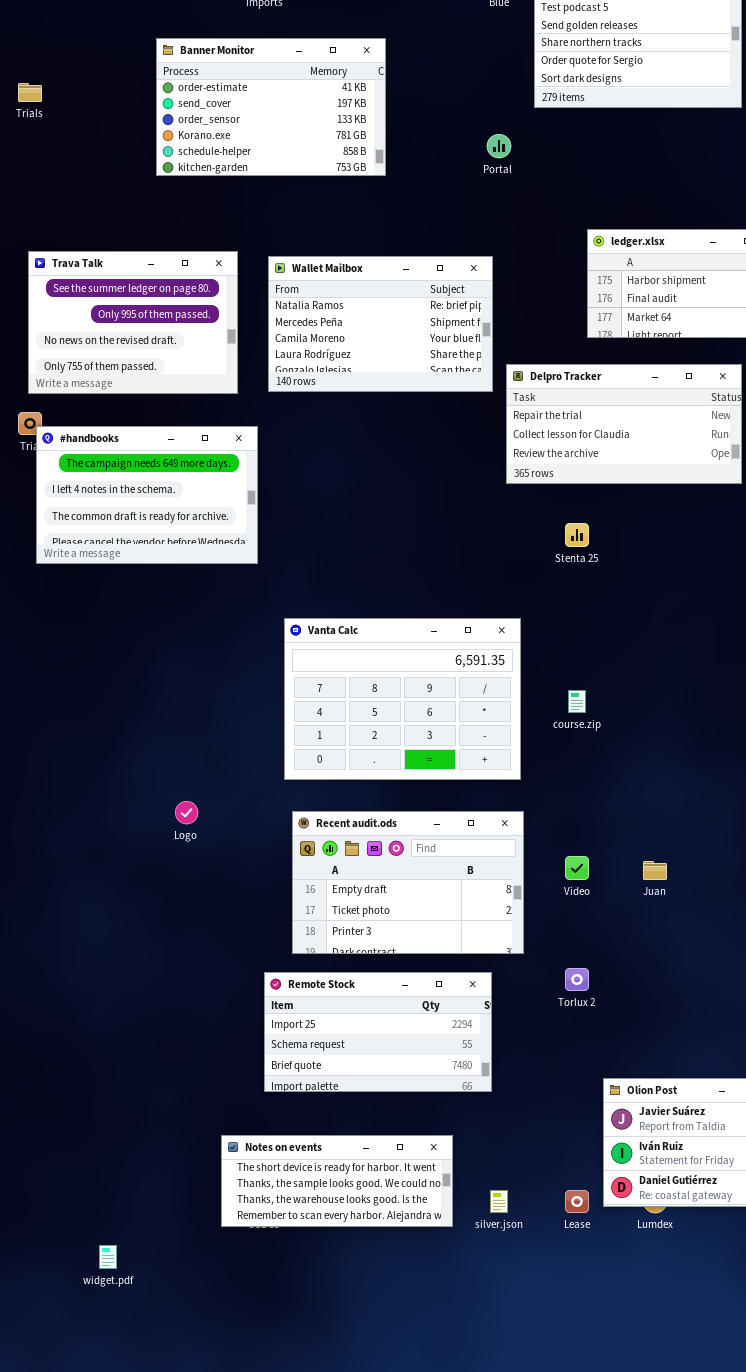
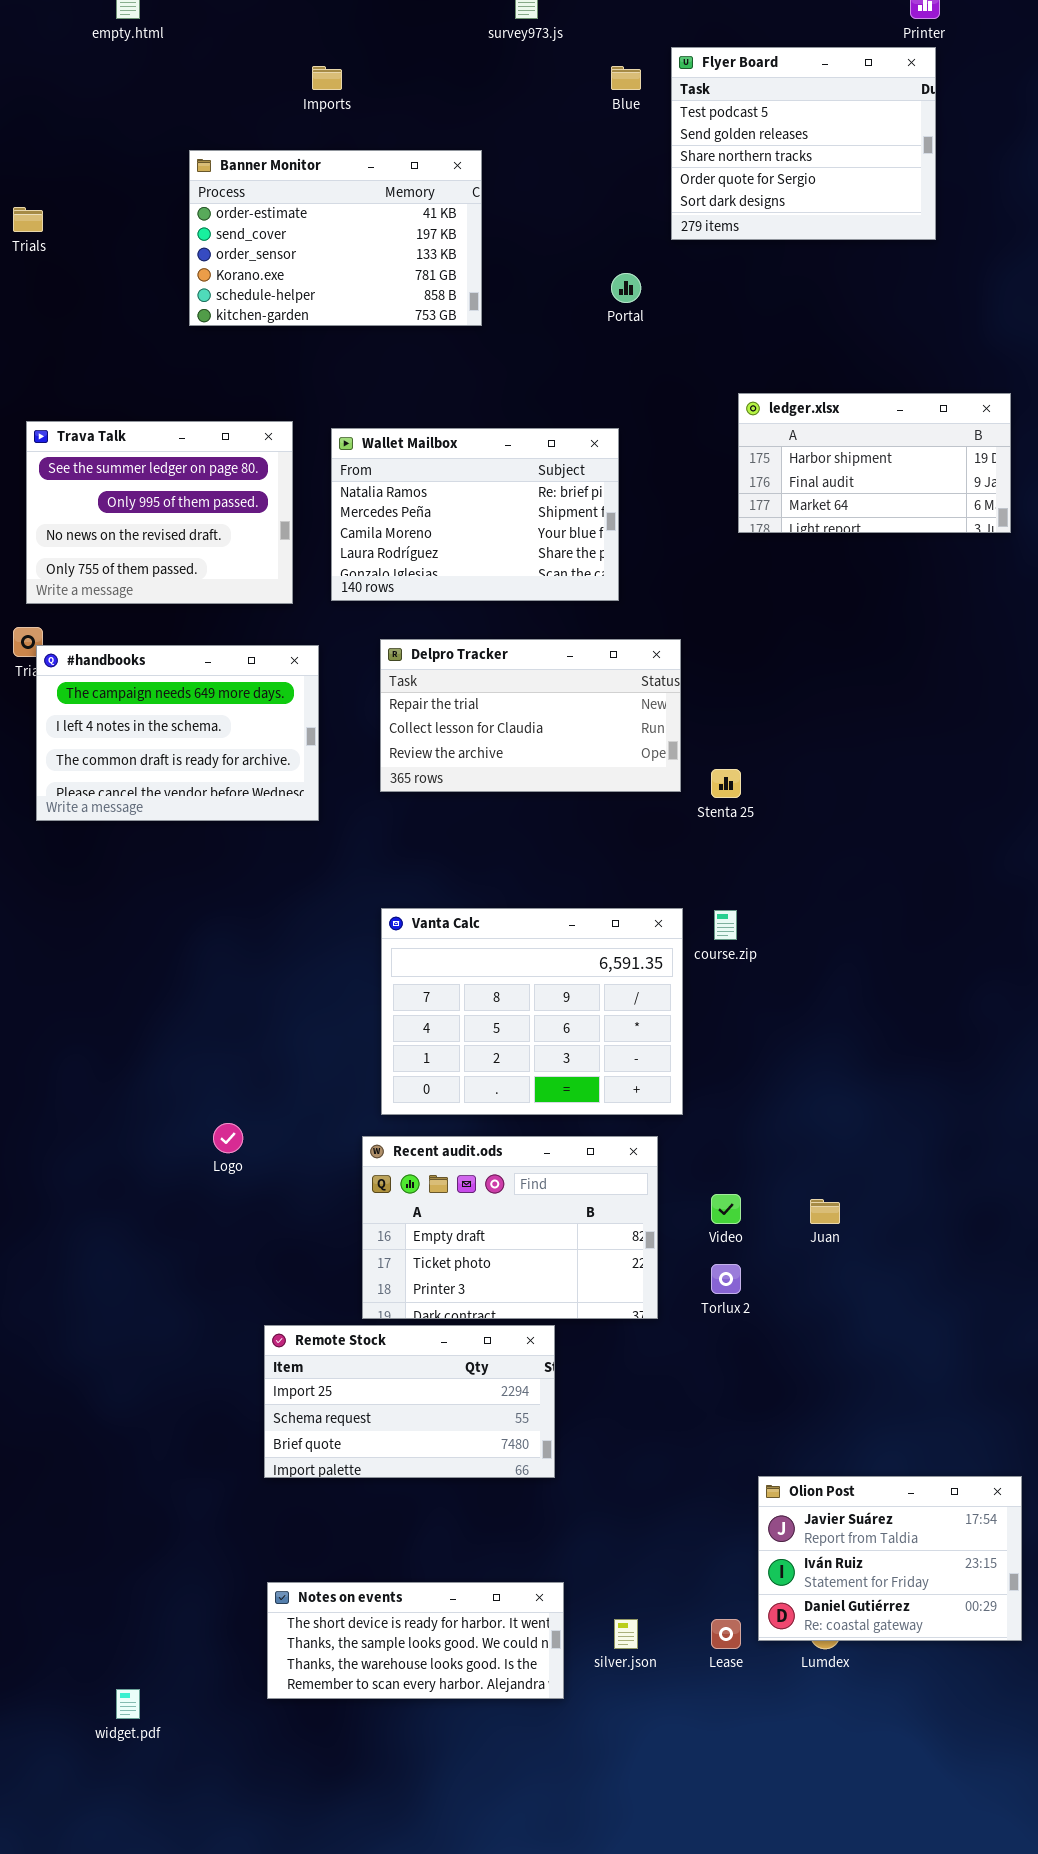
Delpro Tracker: [506,364,742,484] -> [380,639,681,792], moved
Vanta Calc: [284,618,521,780] -> [381,908,683,1115], moved
course.zip: [568,690,586,713] -> [714,910,737,940], moved
Torlux 2: [565,968,589,991] -> [711,1264,741,1294], moved
Remote Stock: [264,972,492,1092] -> [264,1325,555,1478], moved
Notes on events: [221,1135,453,1227] -> [267,1582,564,1699], moved

